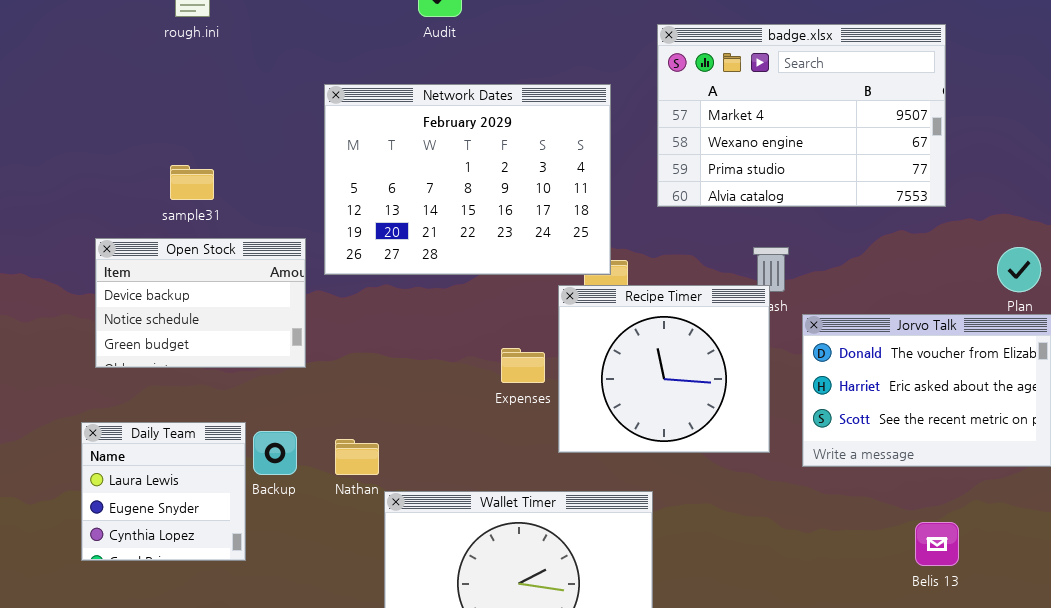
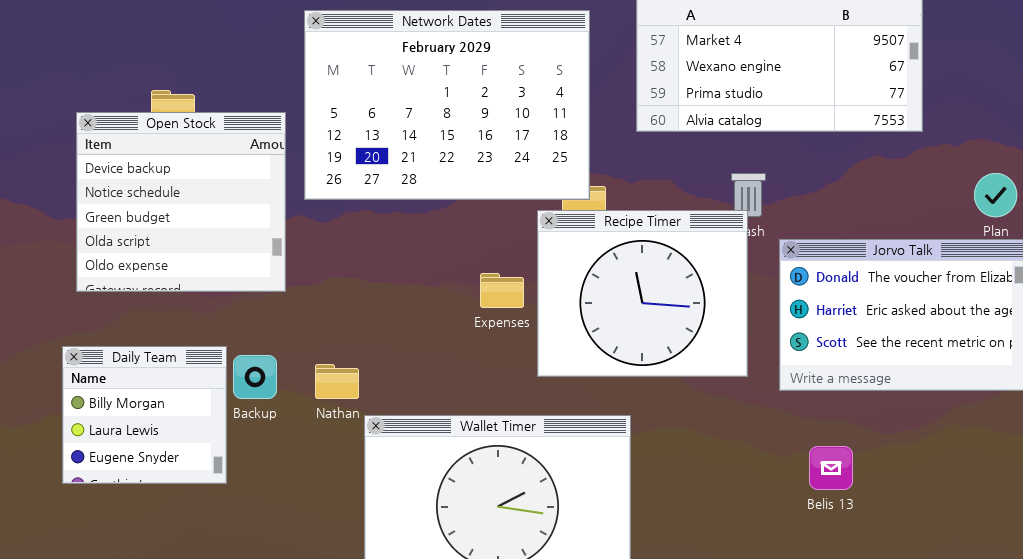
Open Stock: [95,238,306,368] -> [76,112,286,292], resized
Daily Team: [81,422,246,561] -> [62,346,227,484], scrolled up 1 row
Belis 13: [915,522,959,566] -> [809,446,853,490], moved

